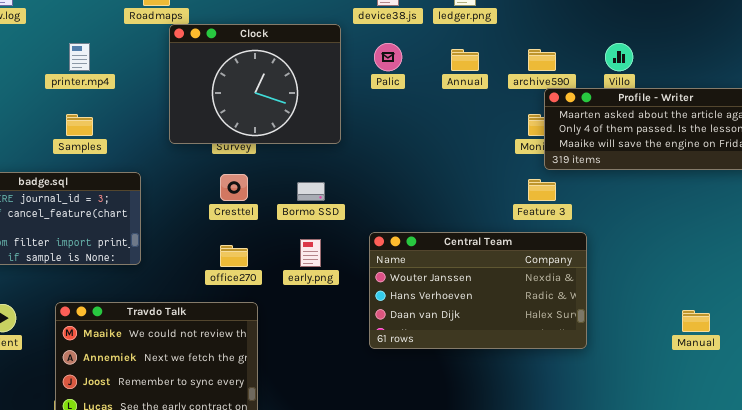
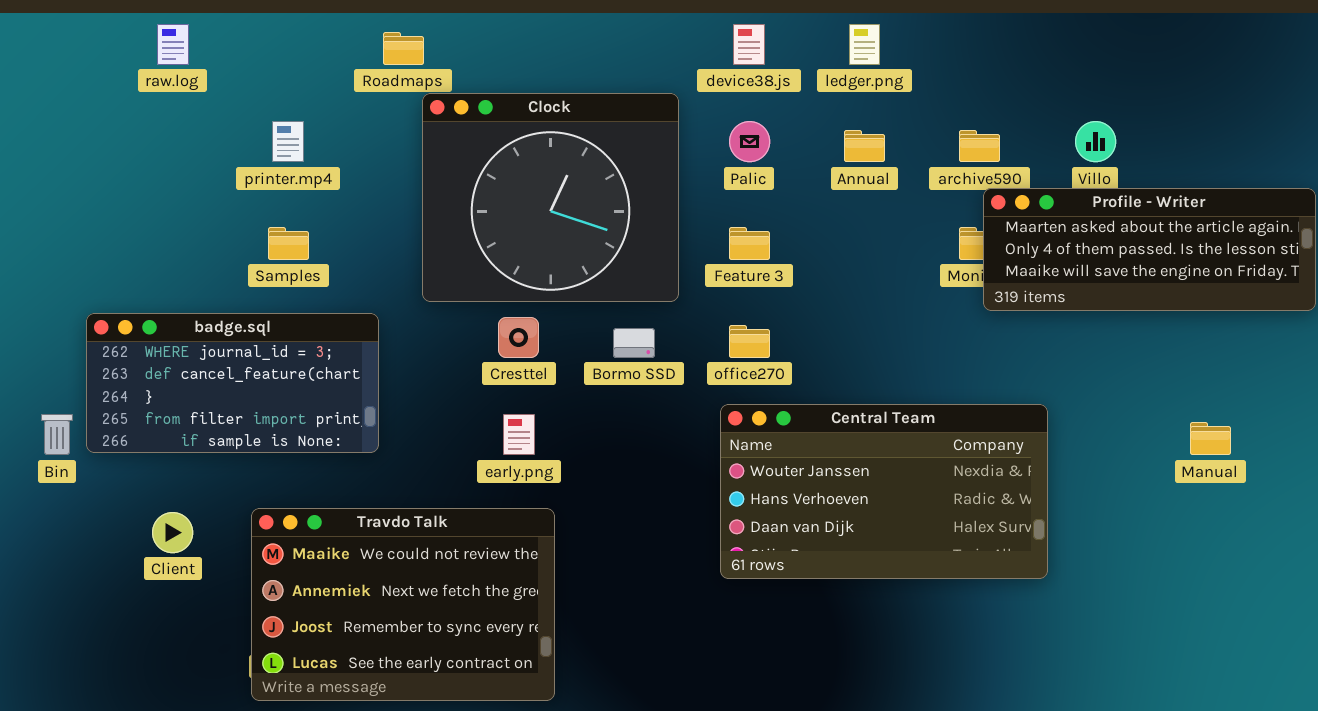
Clock: [169,24,341,144] -> [422,93,679,302], resized
Feature 3: [528,179,556,201] -> [729,227,770,260], moved
early.png: [300,239,321,267] -> [503,414,535,455], moved
office270: [220,245,248,267] -> [729,325,770,358], moved
Manual: [682,310,710,332] -> [1190,422,1231,455], moved

